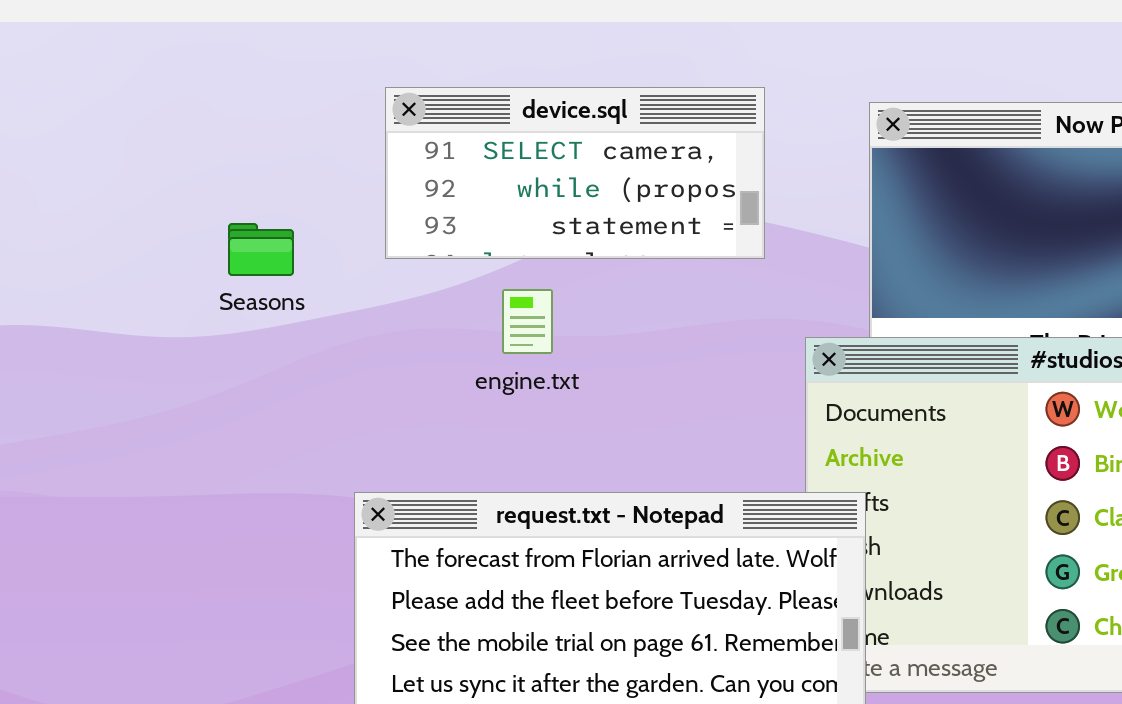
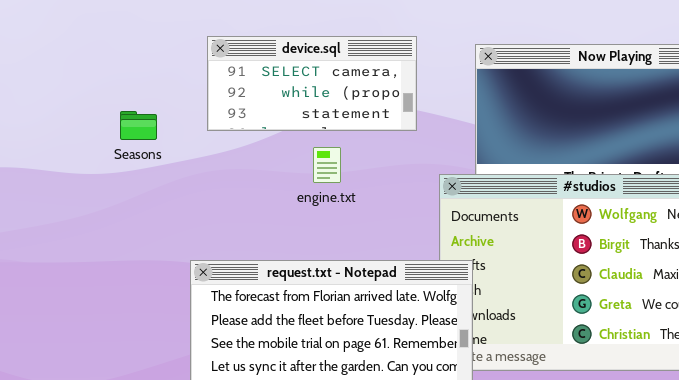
engine.txt: [502,289,553,354] -> [313,147,341,183], moved

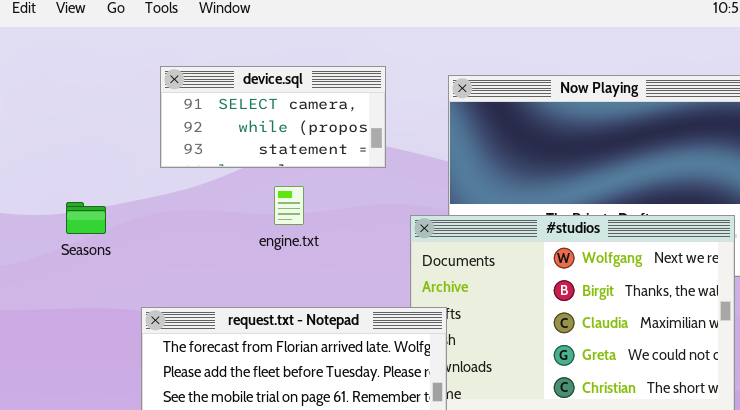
Seasons: [120,111,157,140] -> [66,202,106,234], moved

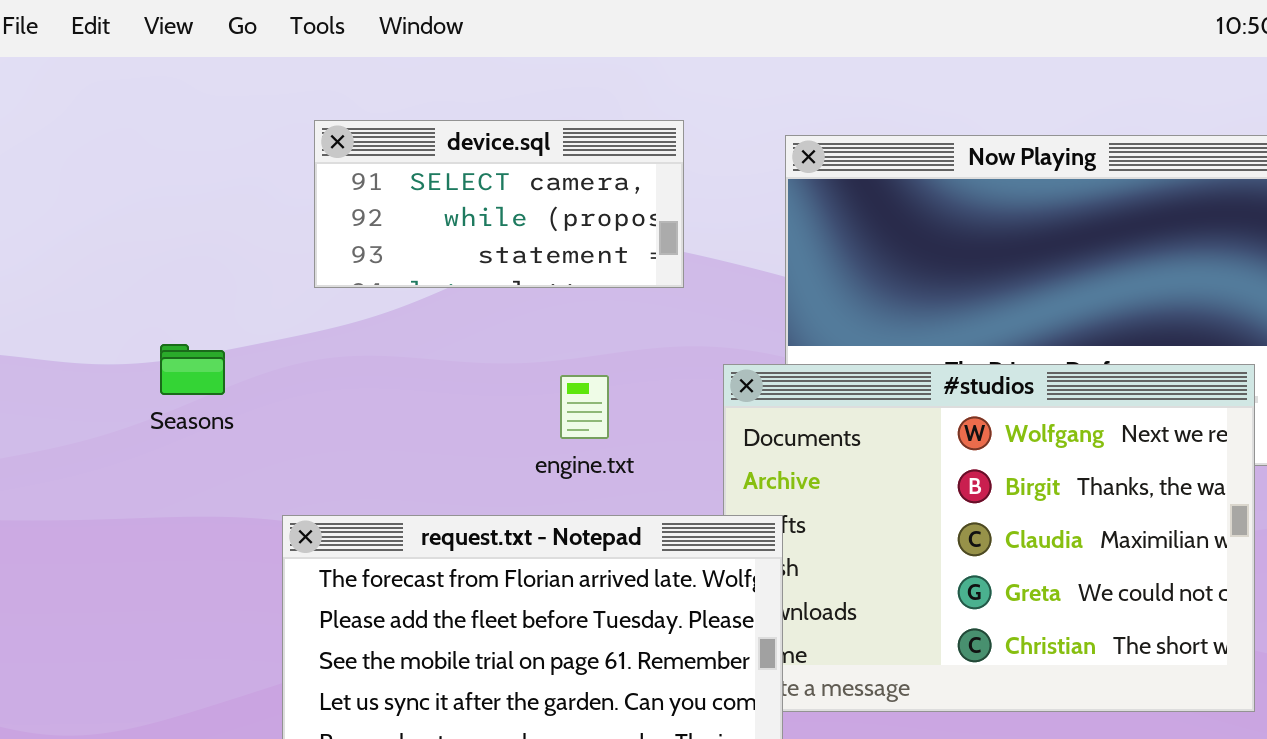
engine.txt: [274,186,304,225] -> [560,375,609,439], moved

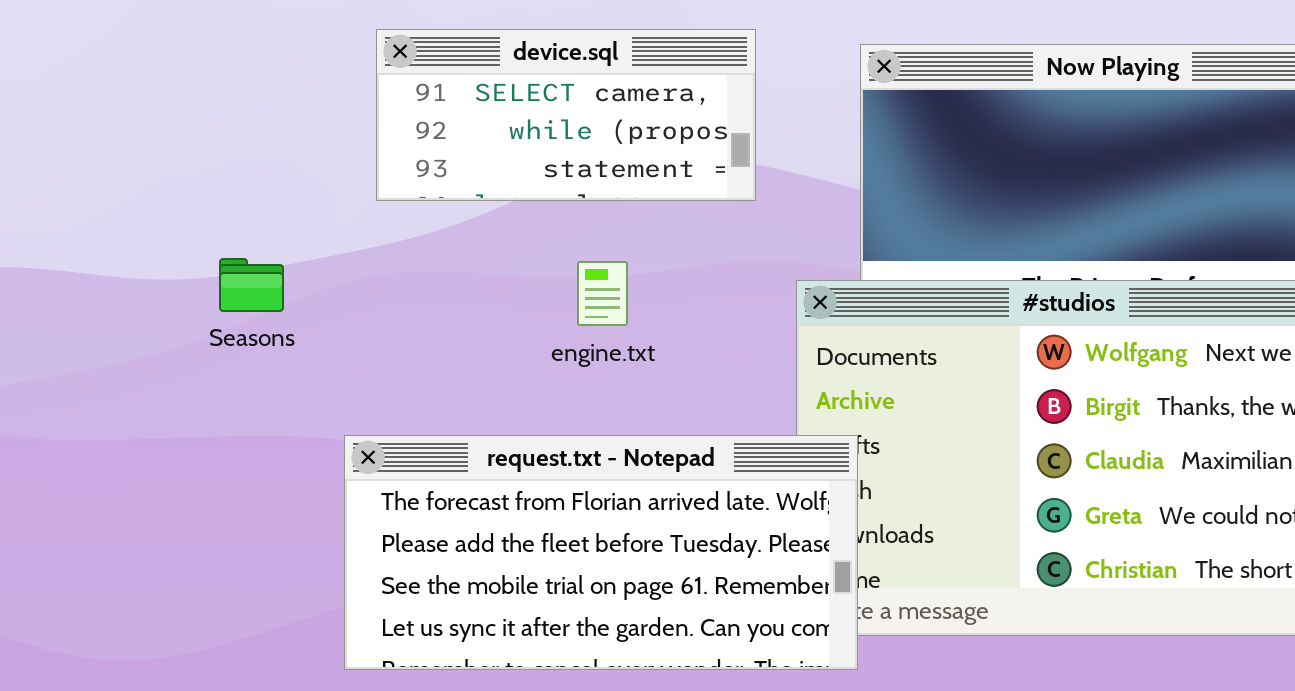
engine.txt: [560,375,609,439] -> [577,261,628,326], moved

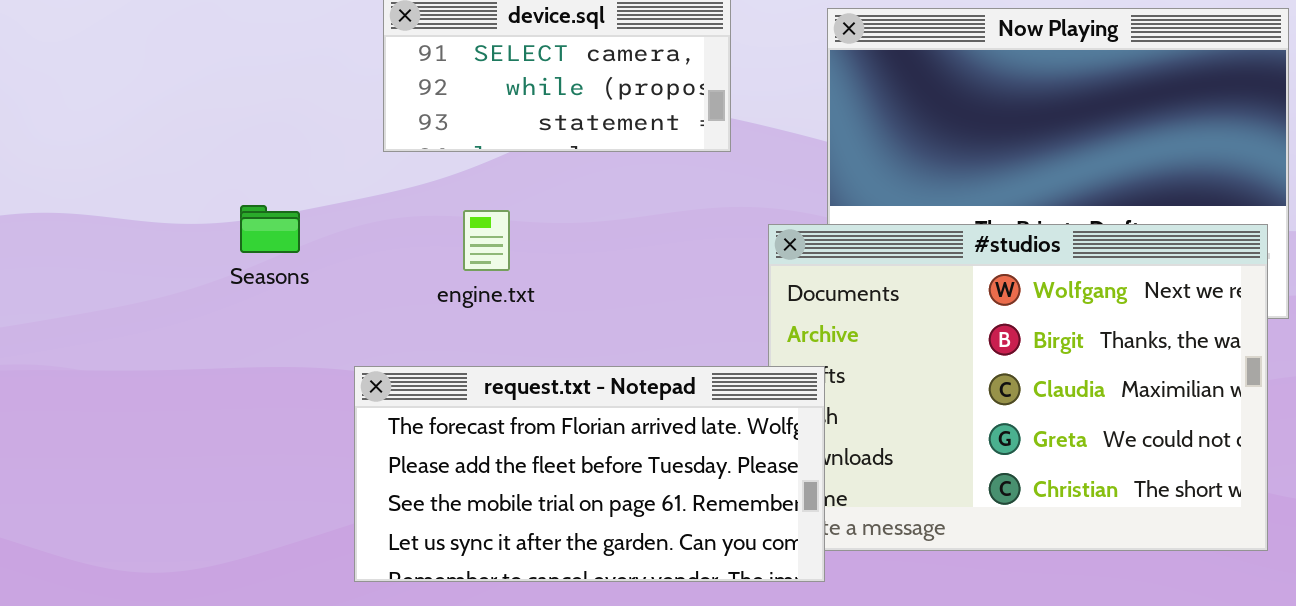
engine.txt: [577,261,628,326] -> [463,210,510,271], moved

